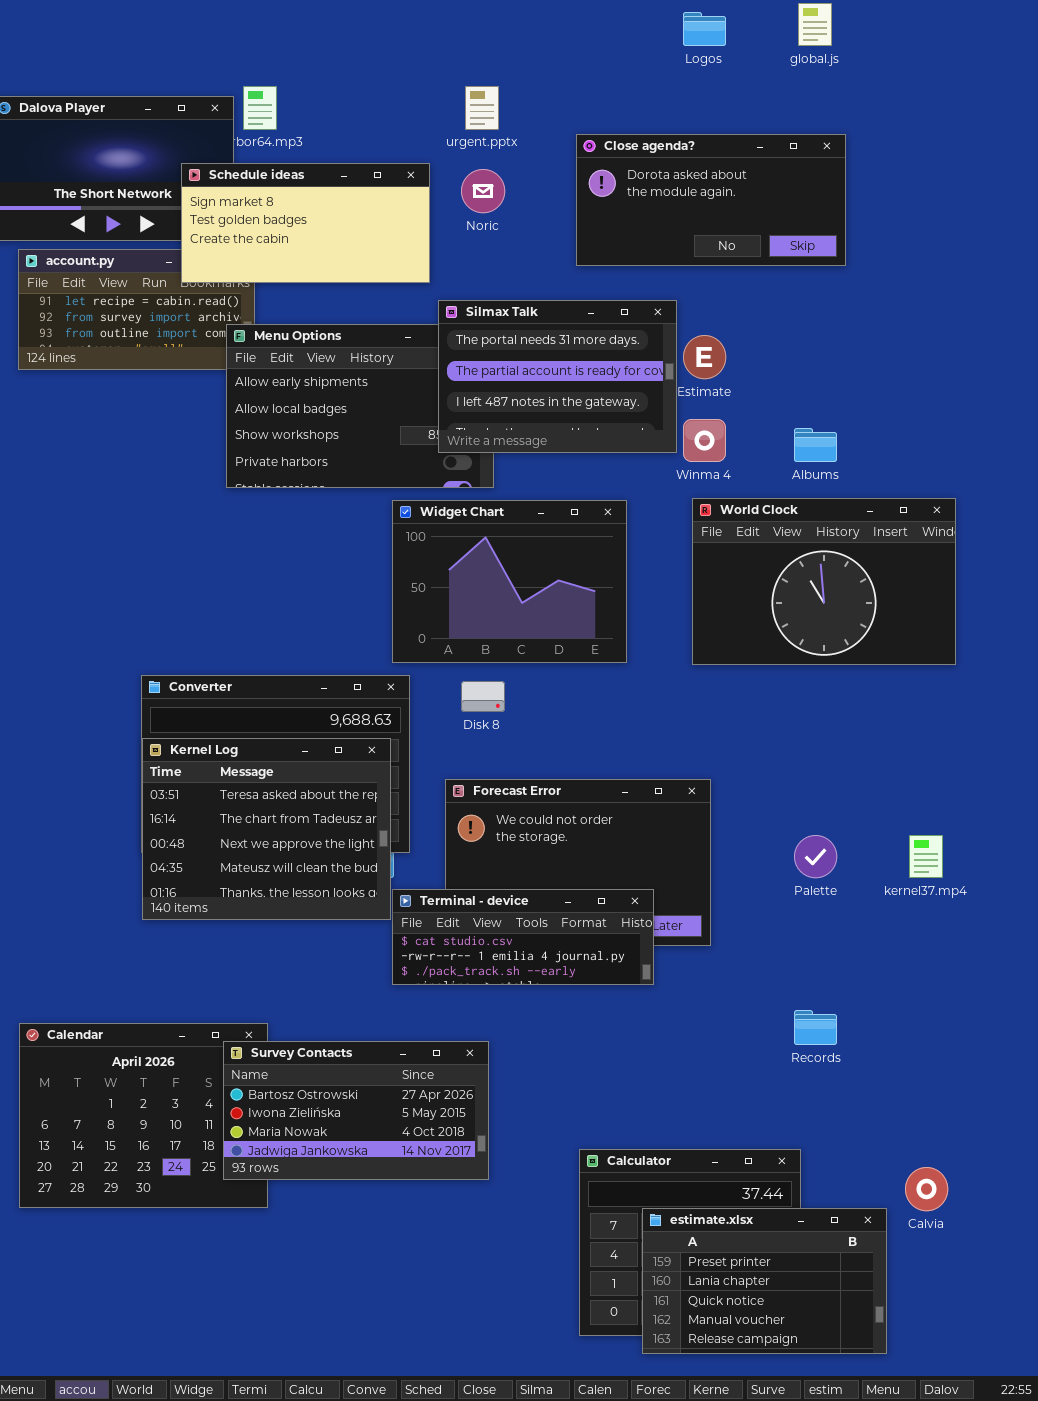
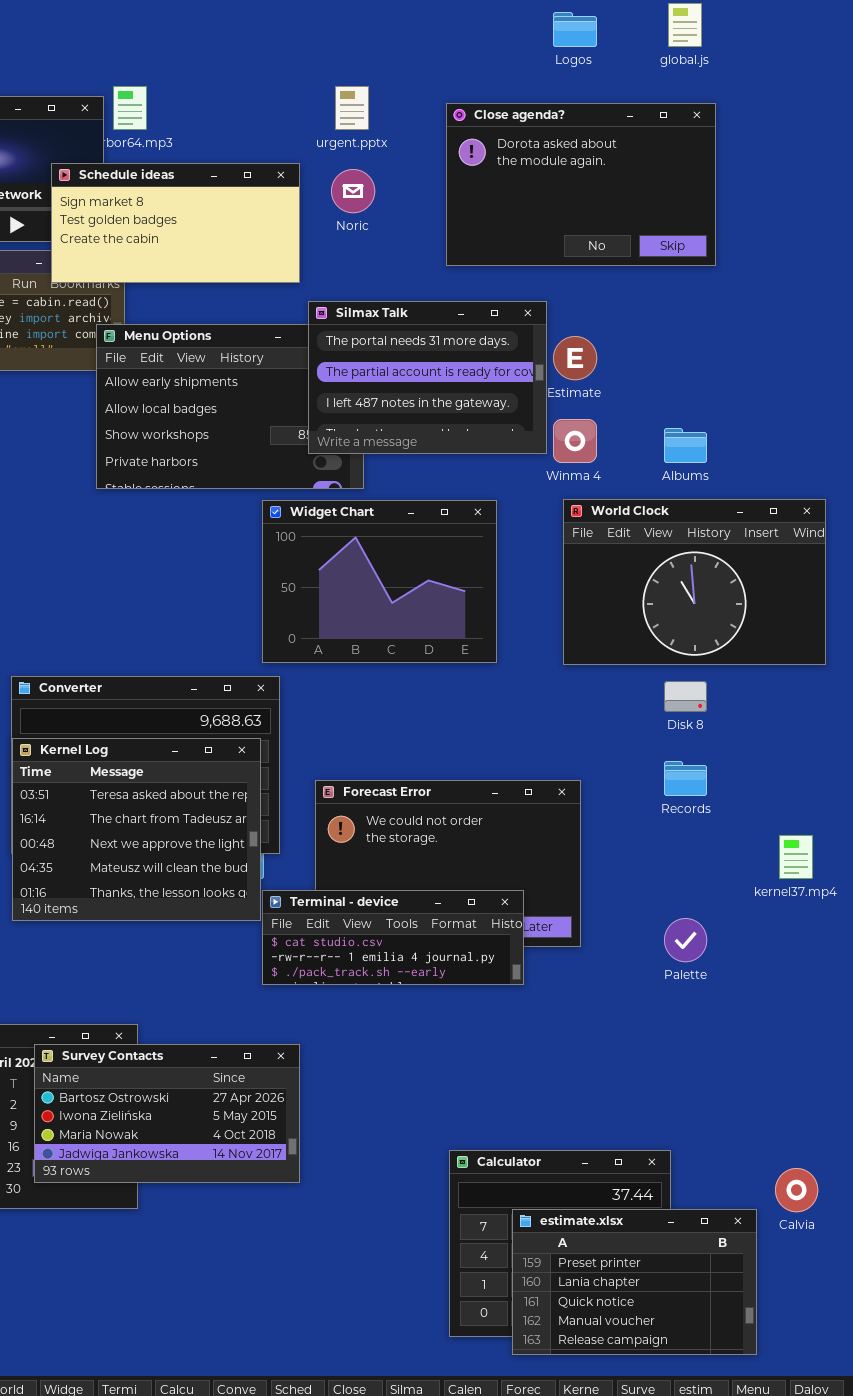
Close agenda?: [576,134,846,266] -> [446,103,716,266], resized
Disk 8: [461,681,505,712] -> [664,681,707,712], moved
Palette: [794,835,837,878] -> [664,918,707,962], moved
Records: [794,1010,837,1045] -> [664,761,707,796], moved
Survey Contacts: [223,1041,489,1180] -> [34,1044,300,1183], moved

